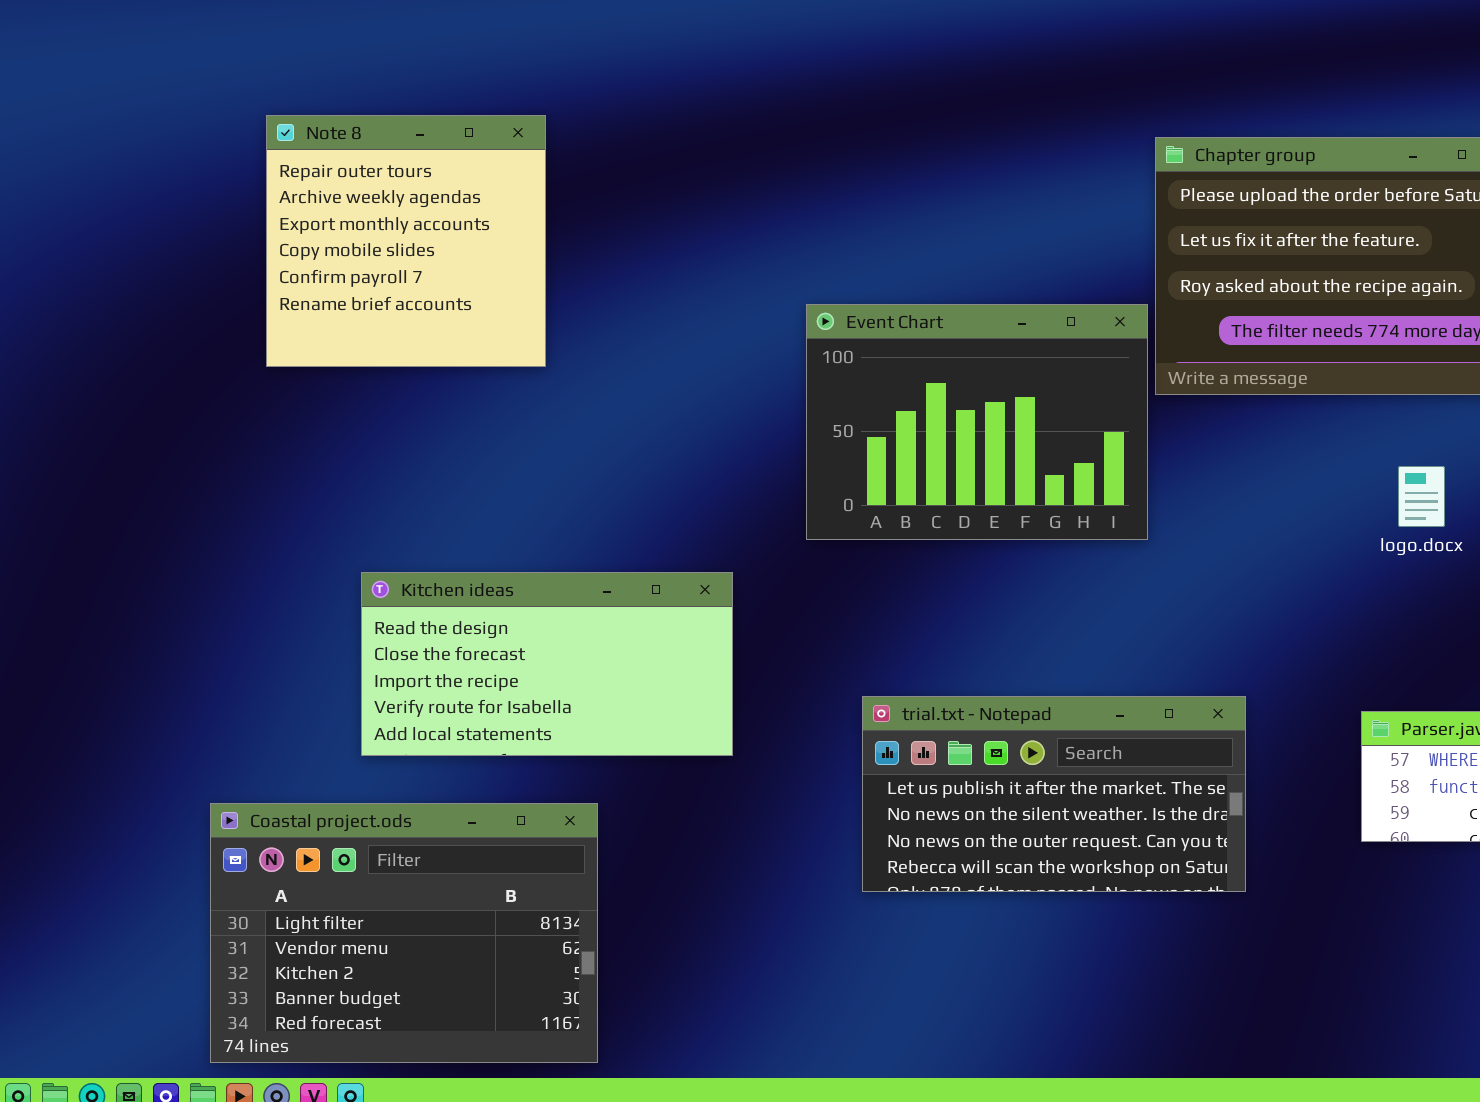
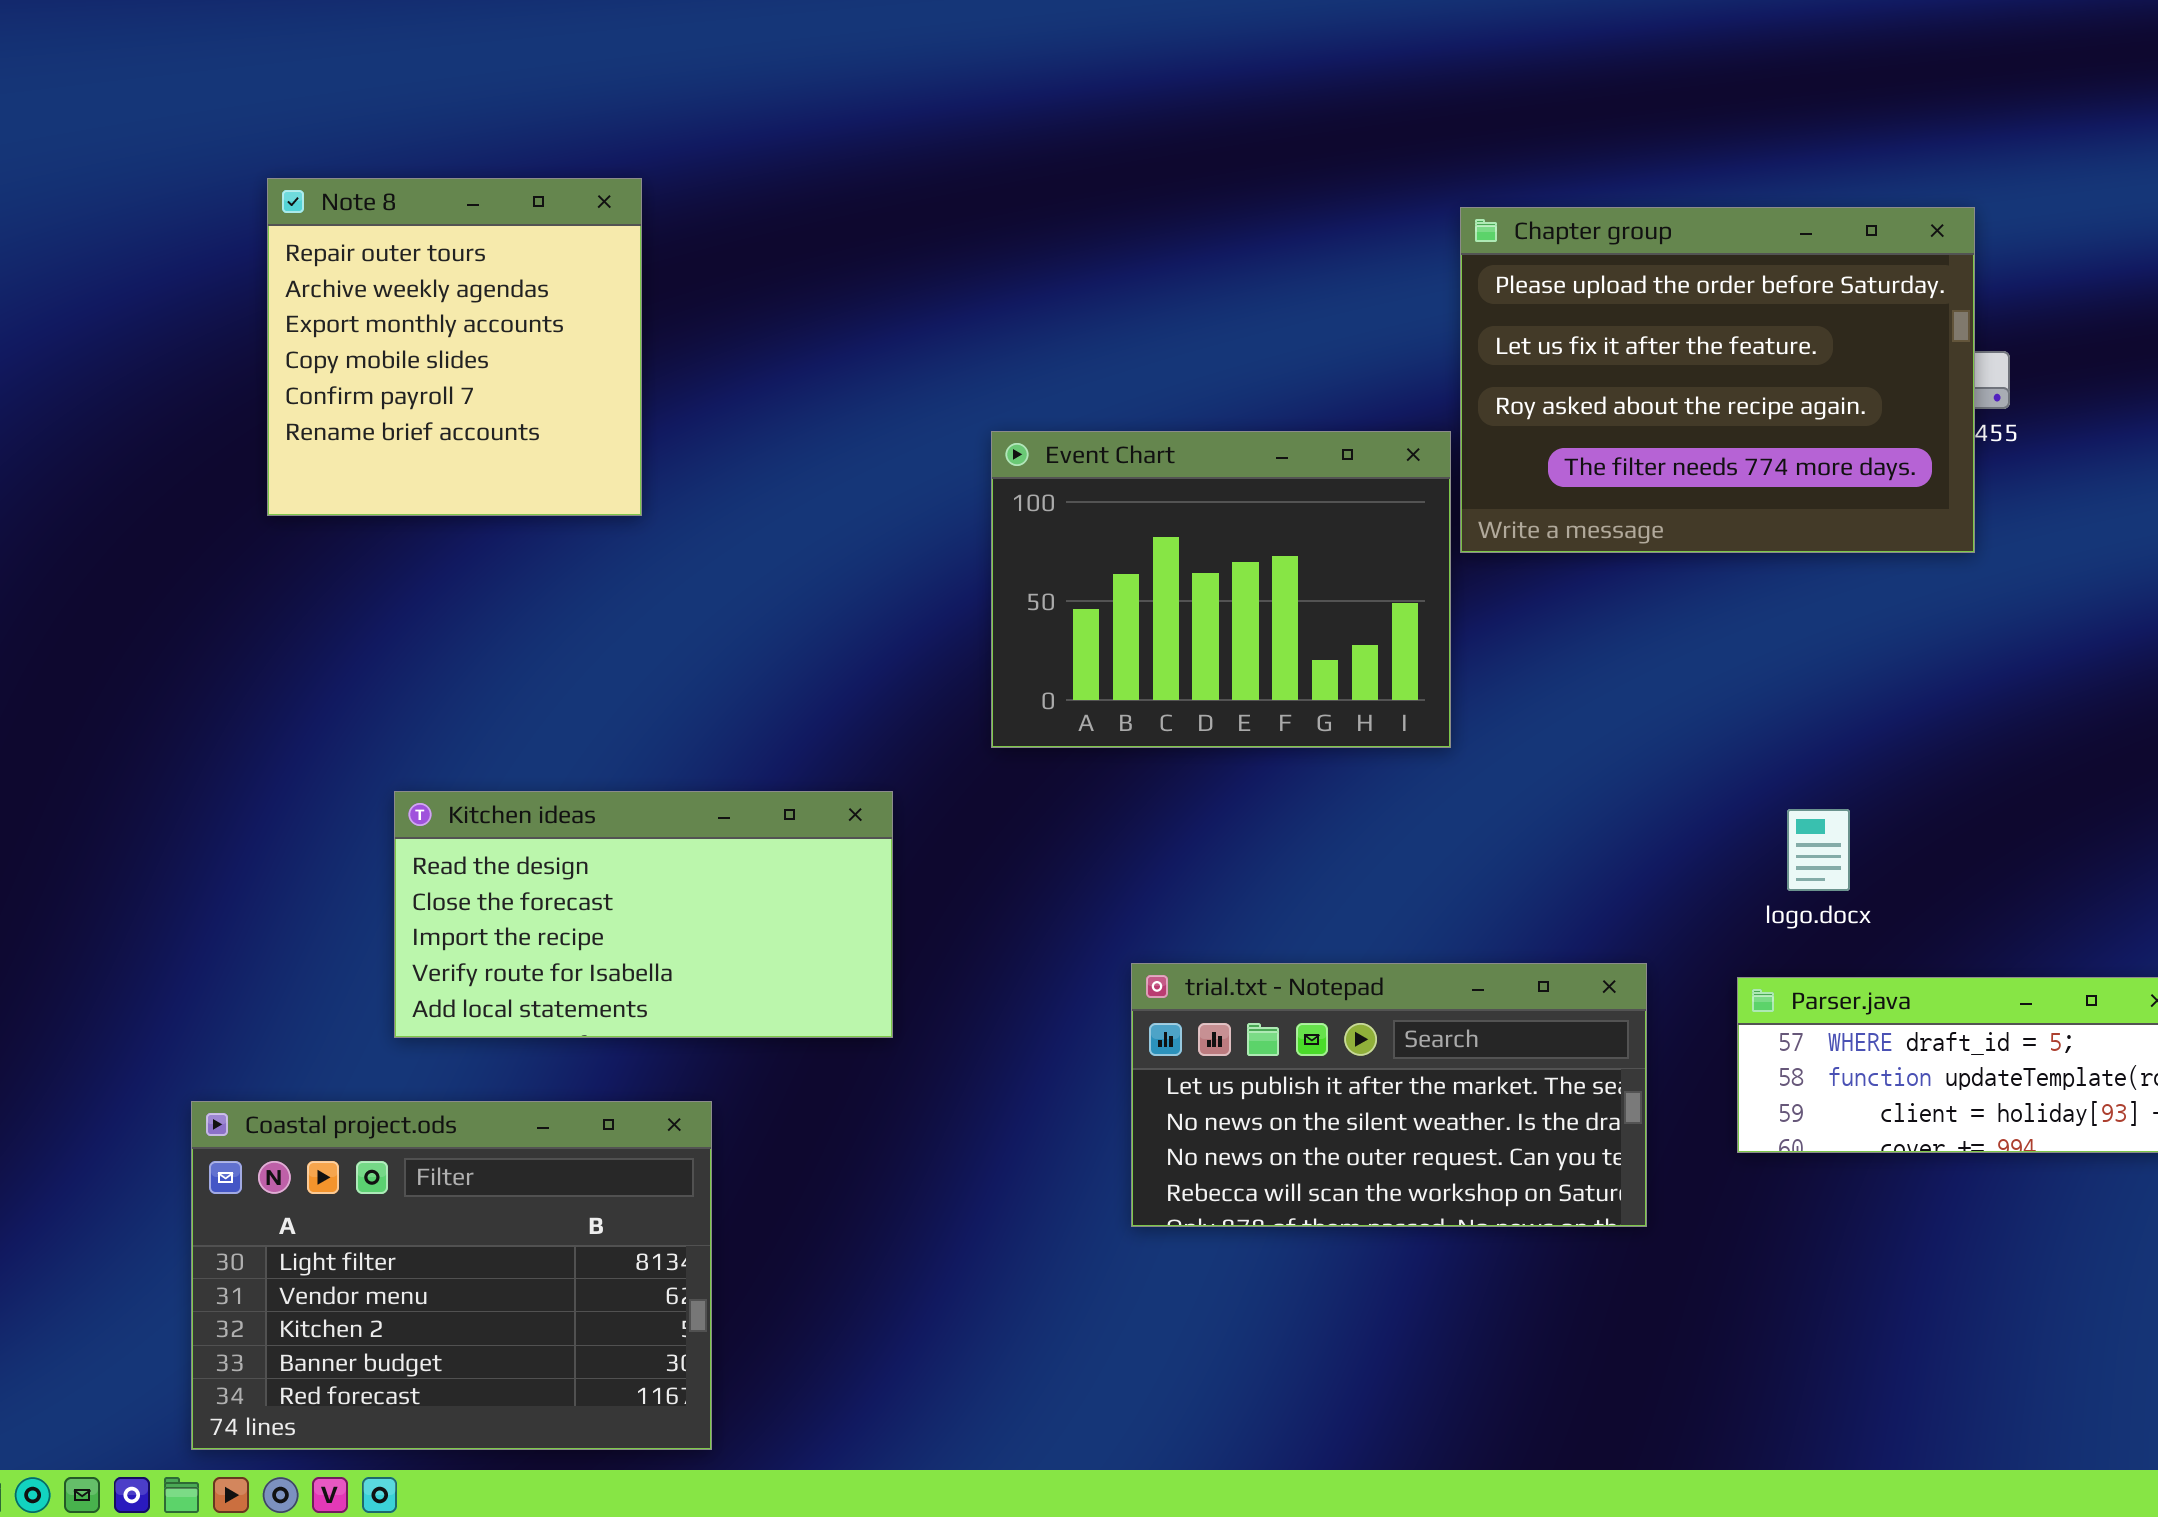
logo.docx: [1398,466,1445,527] -> [1787,809,1850,891], moved
trial.txt - Notepad: [862,696,1246,892] -> [1131,963,1647,1227], moved

